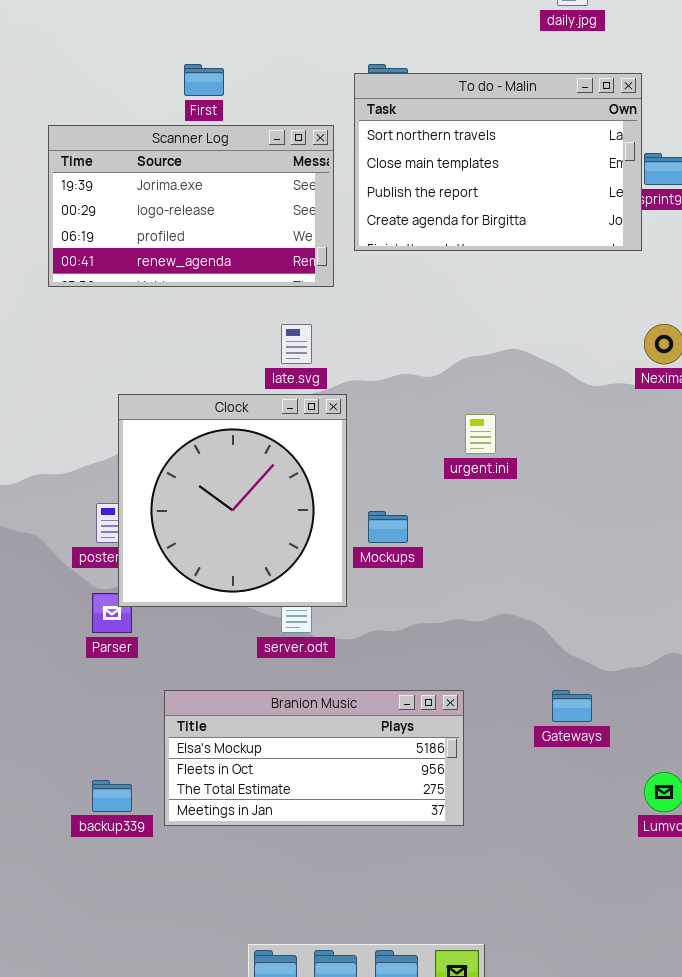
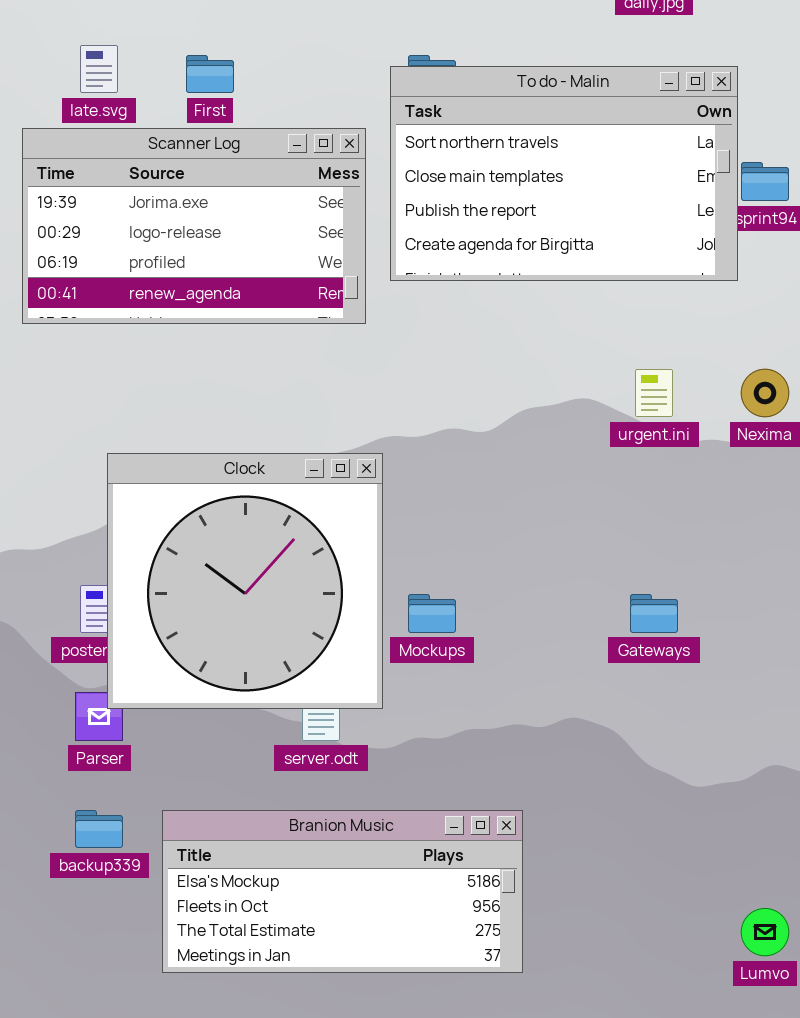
late.svg: [281,324,312,364] -> [80,45,118,93], moved
urgent.ini: [465,414,496,454] -> [635,369,673,417], moved
Gateways: [552,690,592,722] -> [630,594,678,633], moved
backup339: [92,780,132,812] -> [75,810,123,848], moved

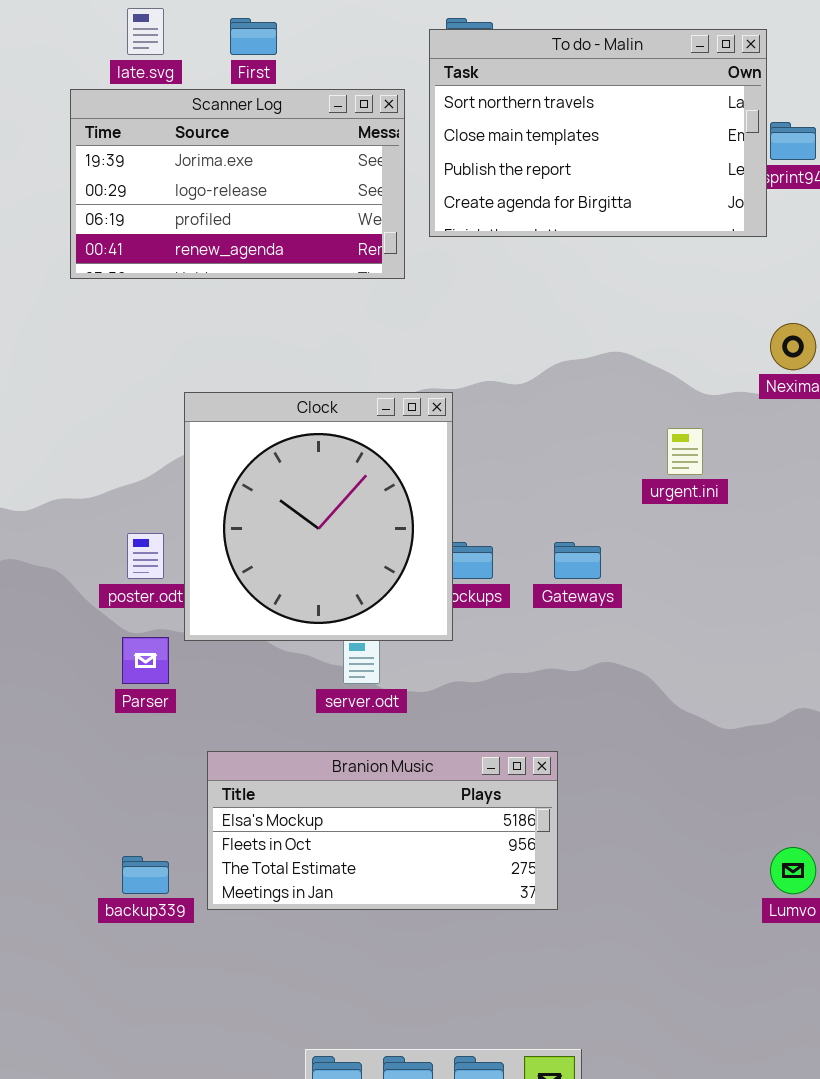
urgent.ini: [635,369,673,417] -> [667,428,703,475], moved
Clock: [107,453,383,709] -> [184,392,453,641], moved
Gateways: [630,594,678,633] -> [554,542,601,579], moved
backup339: [75,810,123,848] -> [122,856,169,894], moved

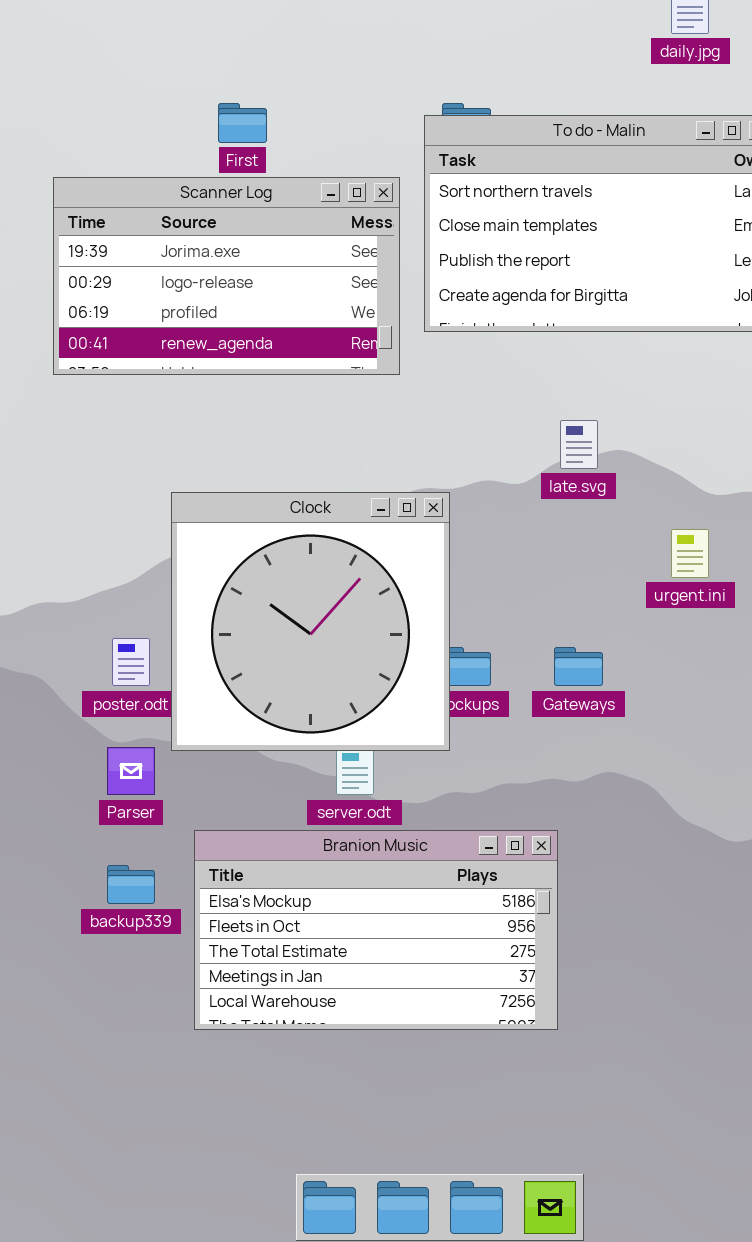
late.svg: [127,8,164,55] -> [560,420,598,469], moved
Branion Music: [207,751,558,910] -> [194,830,558,1030], resized
backup339: [122,856,169,894] -> [107,865,155,904], moved

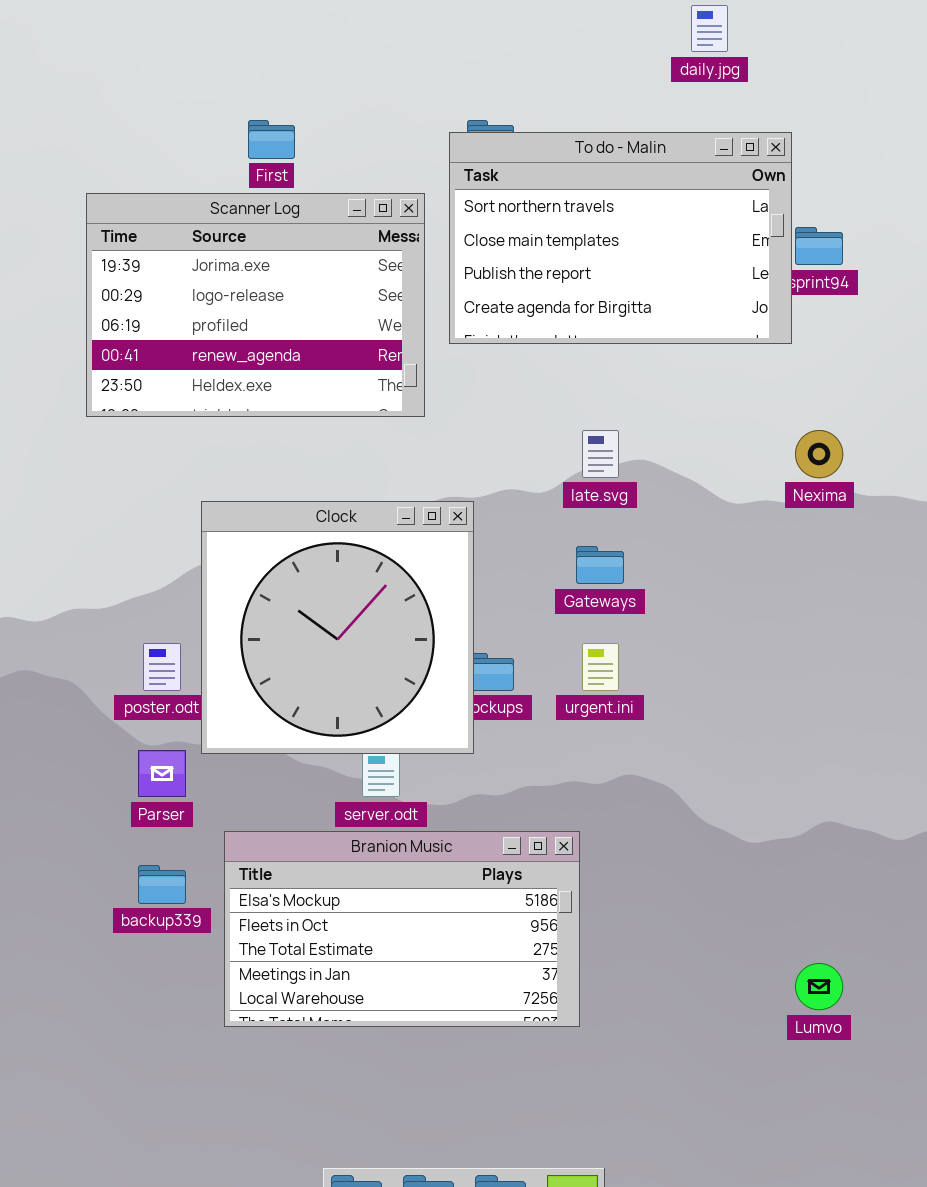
Scanner Log: [53,177,400,375] -> [86,193,425,417], resized
urgent.ini: [671,529,709,578] -> [582,643,619,691], moved
Gateways: [554,647,603,686] -> [576,546,624,584], moved

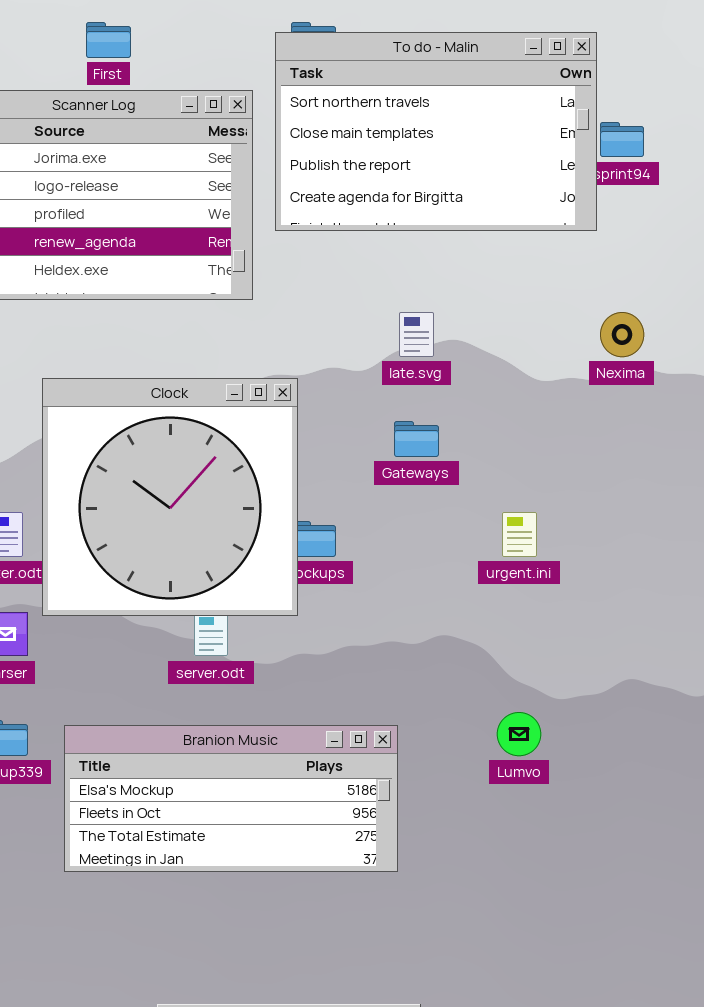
urgent.ini: [582,643,619,691] -> [502,512,537,557], moved
Branion Music: [224,831,580,1027] -> [64,725,398,872], resized
Lumvo: [795,963,843,1010] -> [497,712,541,756], moved

